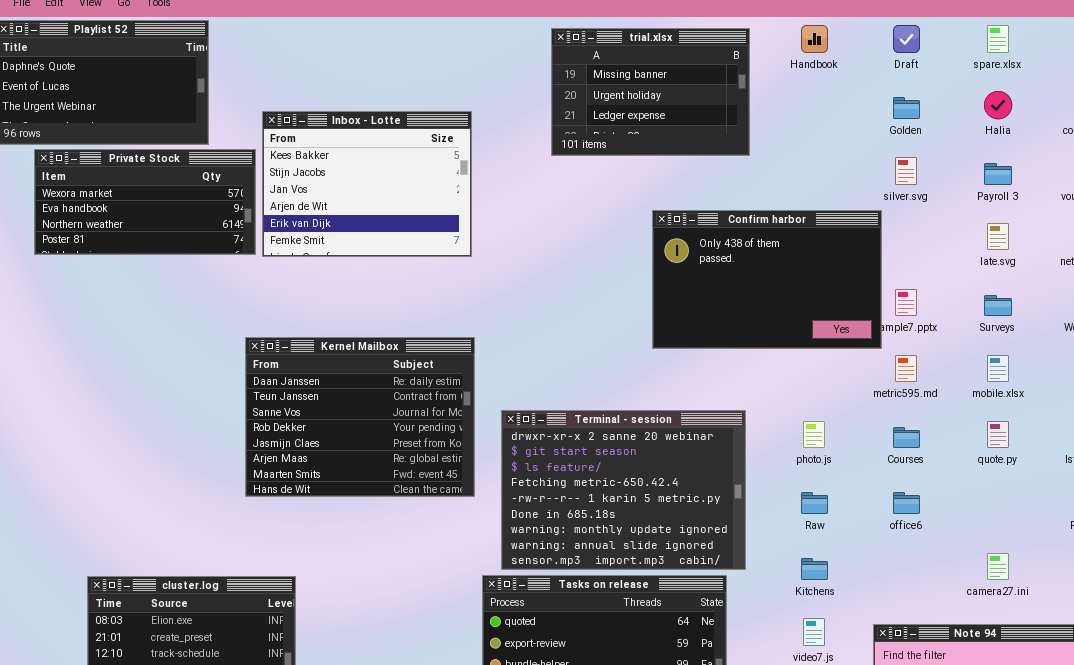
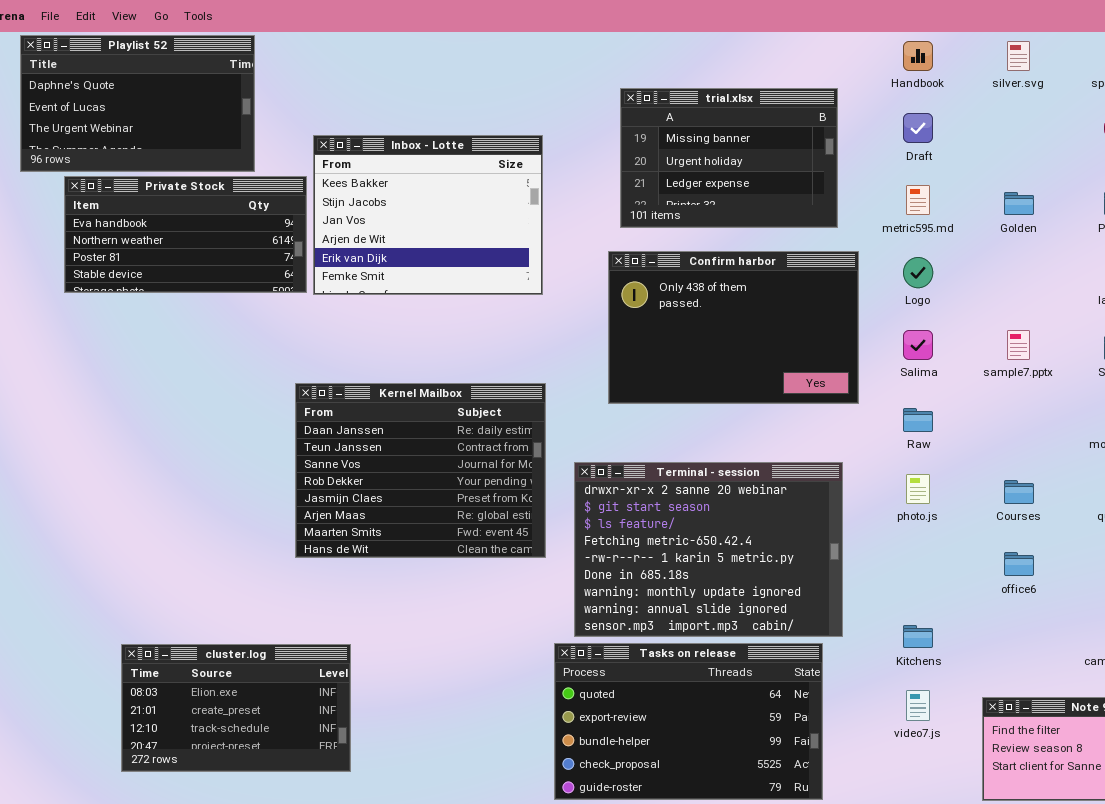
Draft: [893,25,920,53] -> [903,113,933,143], moved
trial.xlsx: [551,28,750,156] -> [620,88,838,228], moved
Golden: [893,97,920,119] -> [1004,192,1034,215], moved
Private Stock: [34,149,256,255] -> [64,176,307,293], scrolled down 1 row
silver.svg: [895,157,917,185] -> [1007,41,1030,71], moved
Confirm harbor: [652,210,882,349] -> [608,251,859,404], moved
metric595.md: [895,355,917,382] -> [906,185,930,215], moved
Raw: [801,492,828,514] -> [903,408,933,432], moved

